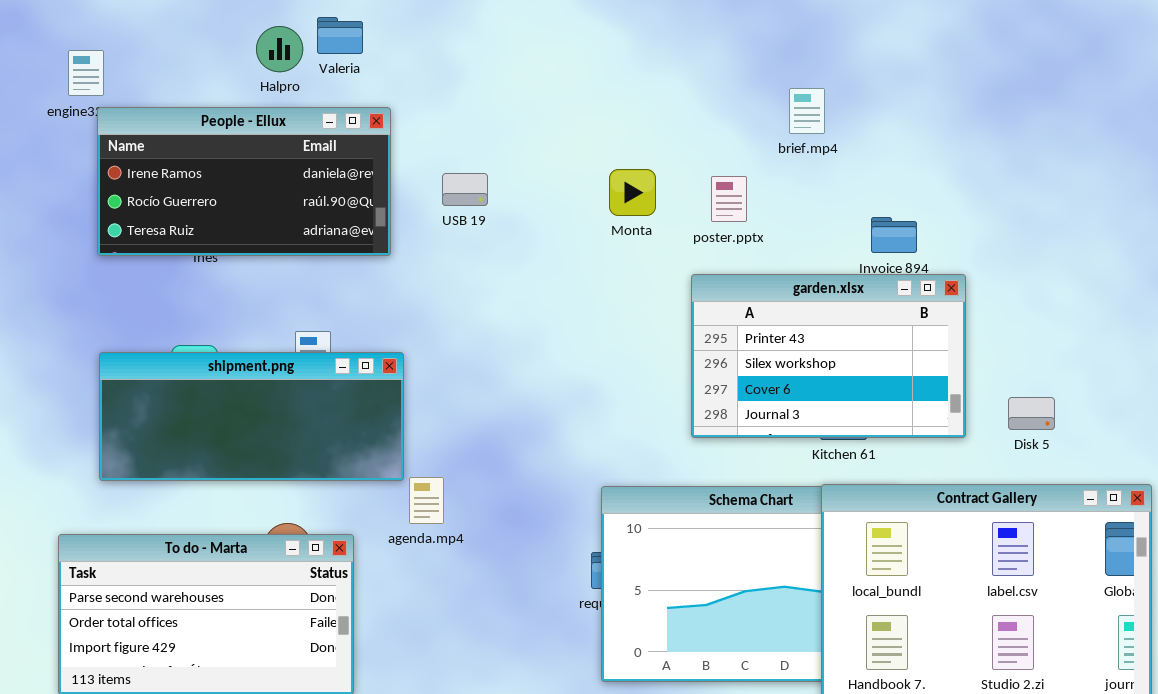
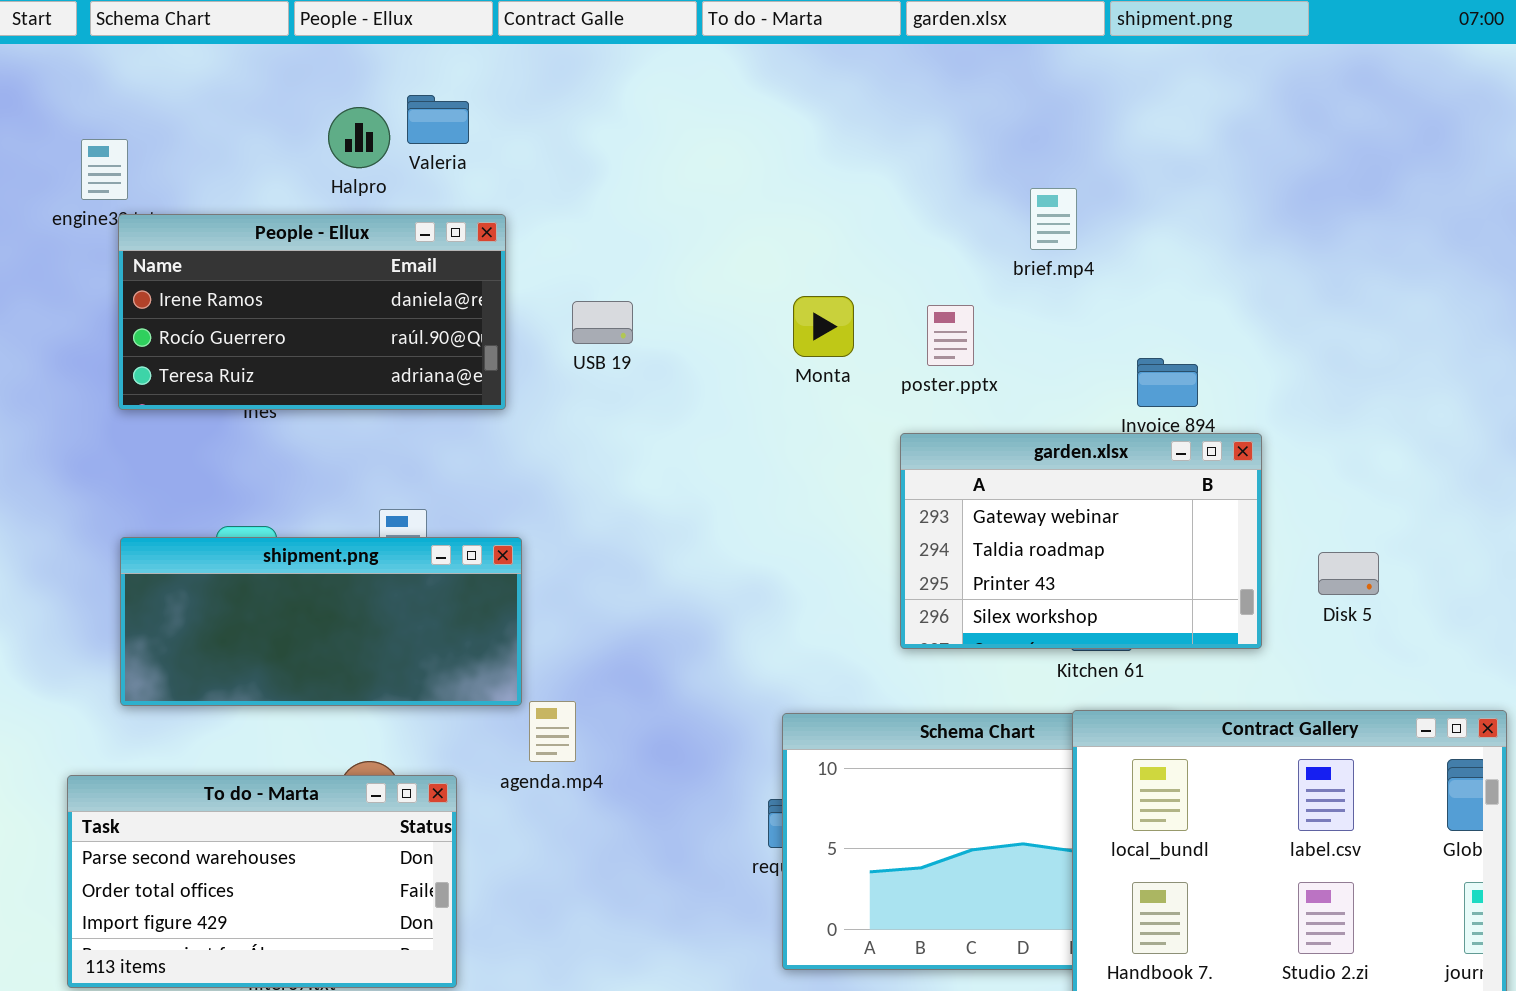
garden.xlsx: [691,274,966,438] -> [900,433,1262,649], scrolled up 2 rows
Disk 5: [1008,397,1055,430] -> [1318,552,1379,595], moved

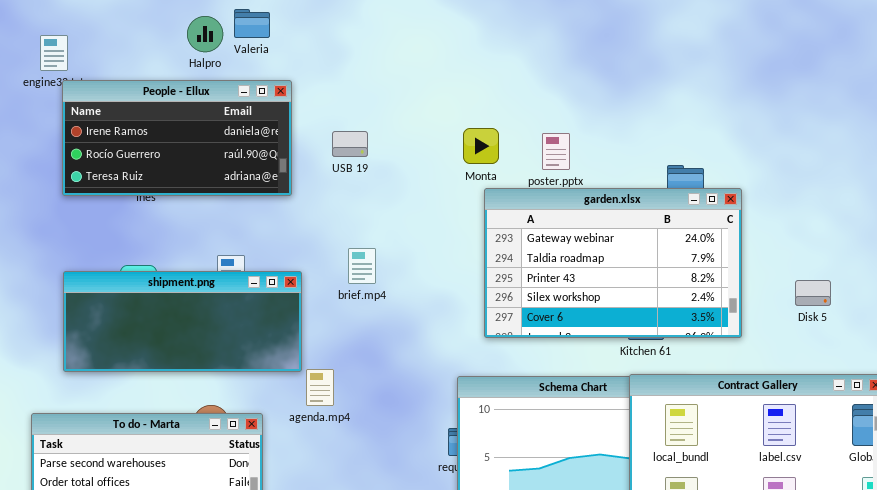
brief.mp4: [1030,188,1077,250] -> [348,248,376,284], moved
garden.xlsx: [900,433,1262,649] -> [484,188,742,338], resized
Disk 5: [1318,552,1379,595] -> [795,280,831,306], moved

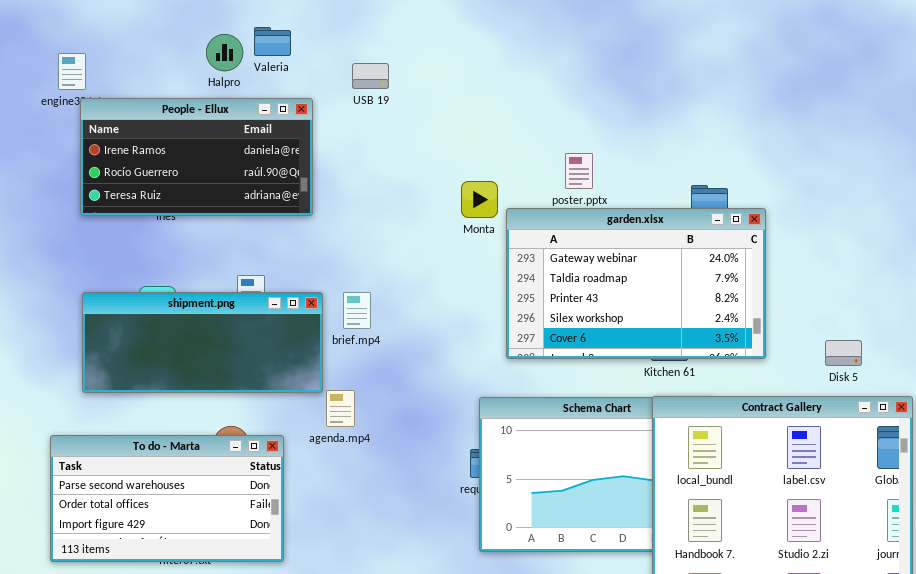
Monta: [463,128,499,164] -> [461,181,498,218], moved
USB 19: [332,131,368,157] -> [352,63,389,89], moved
brief.mp4: [348,248,376,284] -> [343,292,371,329], moved
Disk 5: [795,280,831,306] -> [825,340,862,366], moved

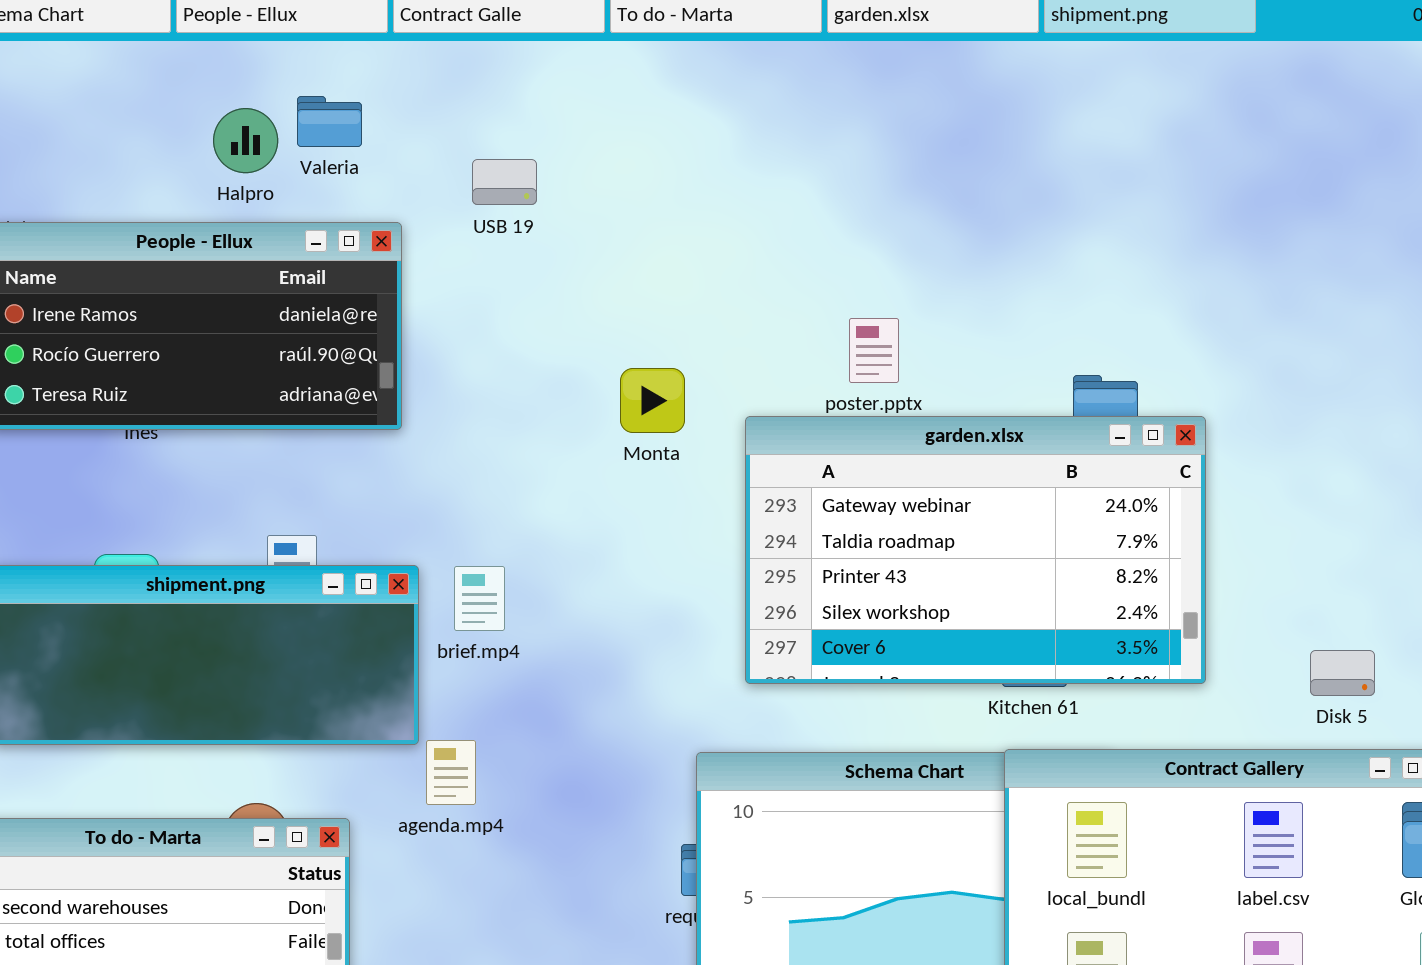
Monta: [461,181,498,218] -> [620,368,685,433], moved

